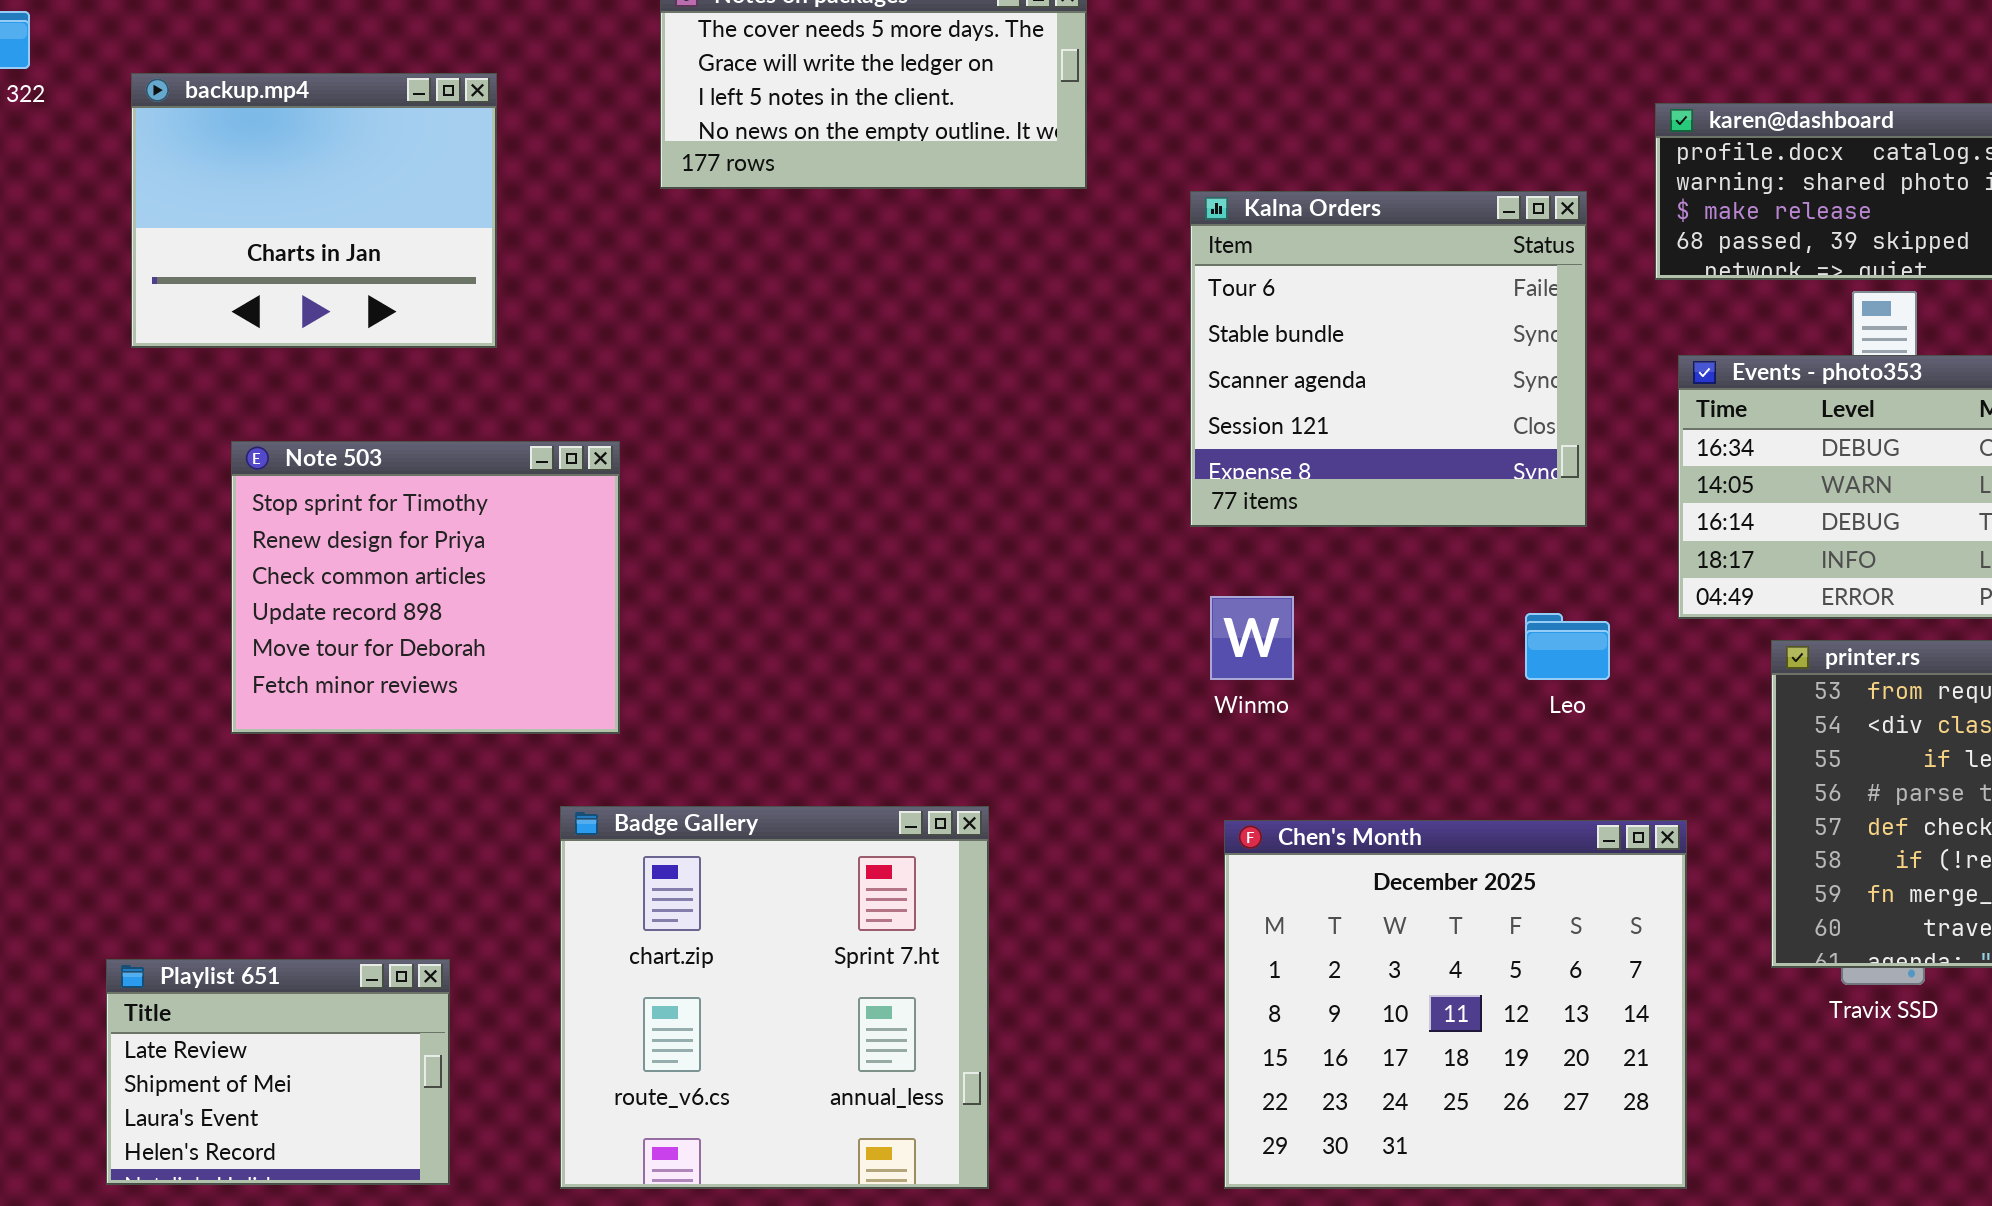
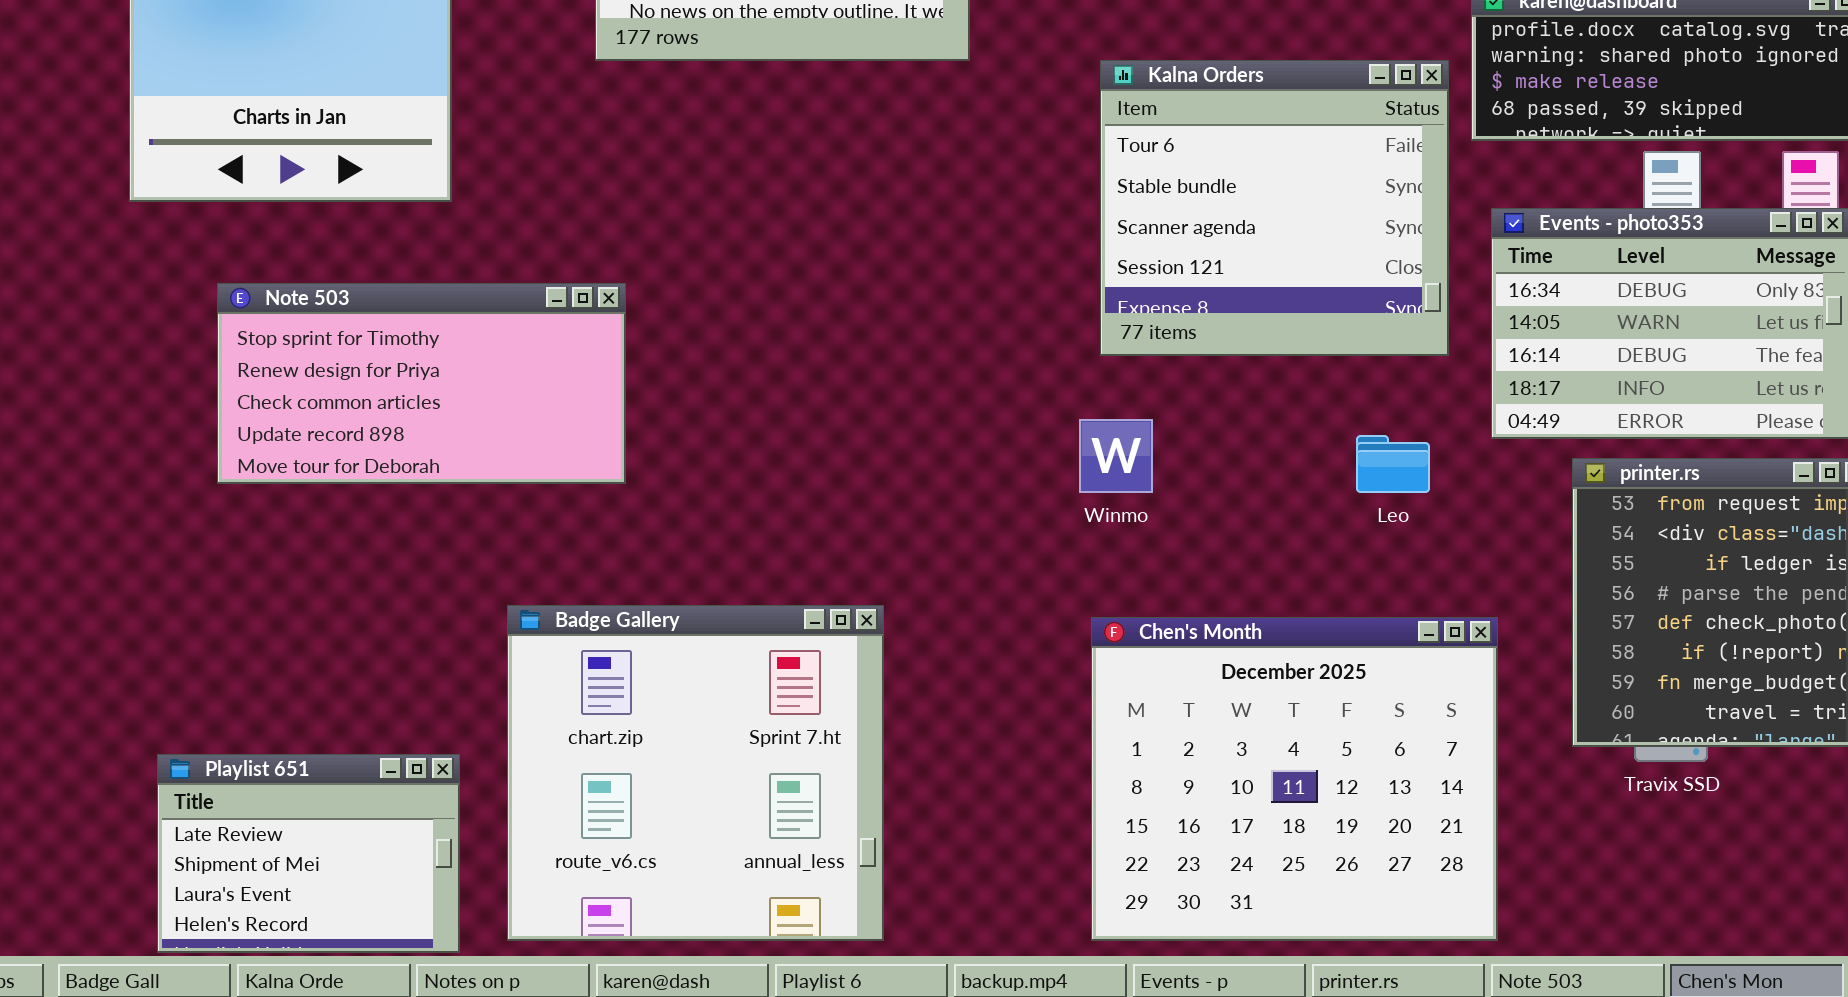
Kalna Orders: [1190,191,1587,527] -> [1100,60,1449,356], moved
Note 503: [231,441,620,734] -> [217,283,626,484], resized
Playlist 651: [106,959,450,1185] -> [157,754,460,953], moved

